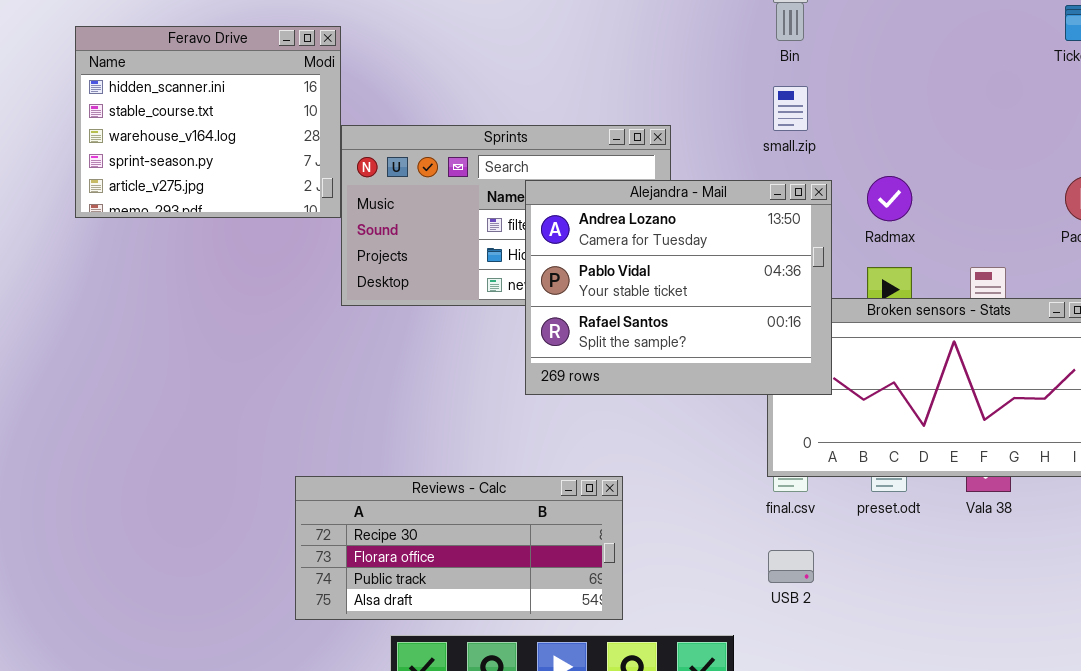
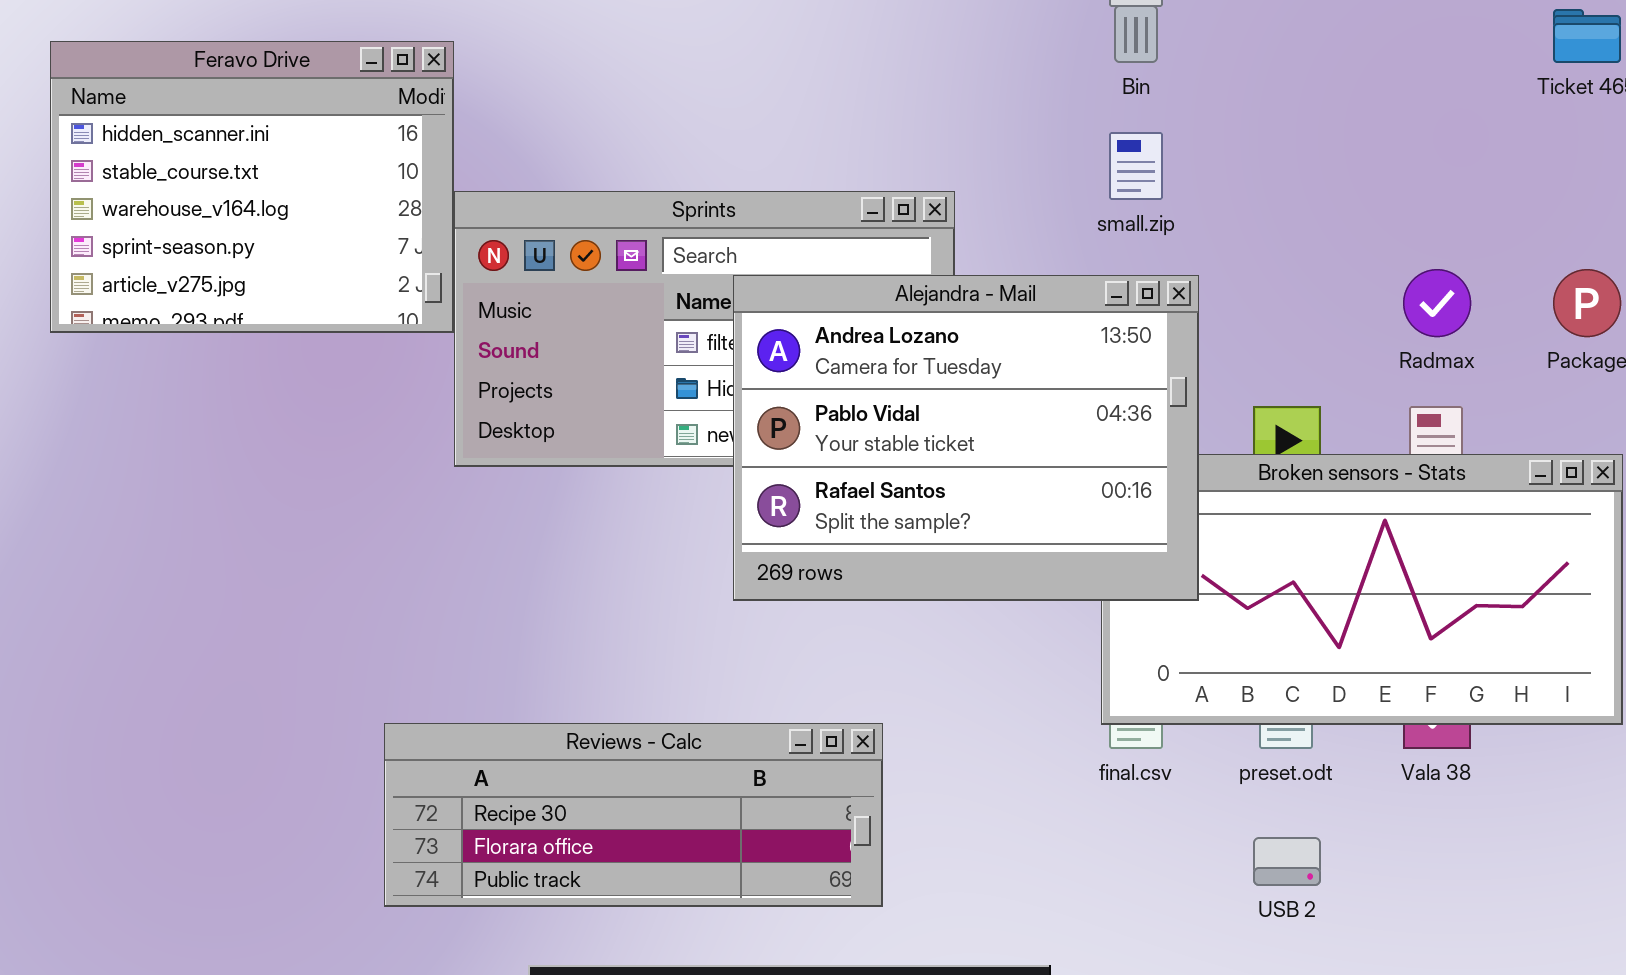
Radmax: [867,176,912,221] -> [1403,269,1471,337], moved
Reviews - Calc: [295,476,623,620] -> [384,723,883,907], resized
USB 2: [768,550,814,583] -> [1253,837,1321,886], moved

